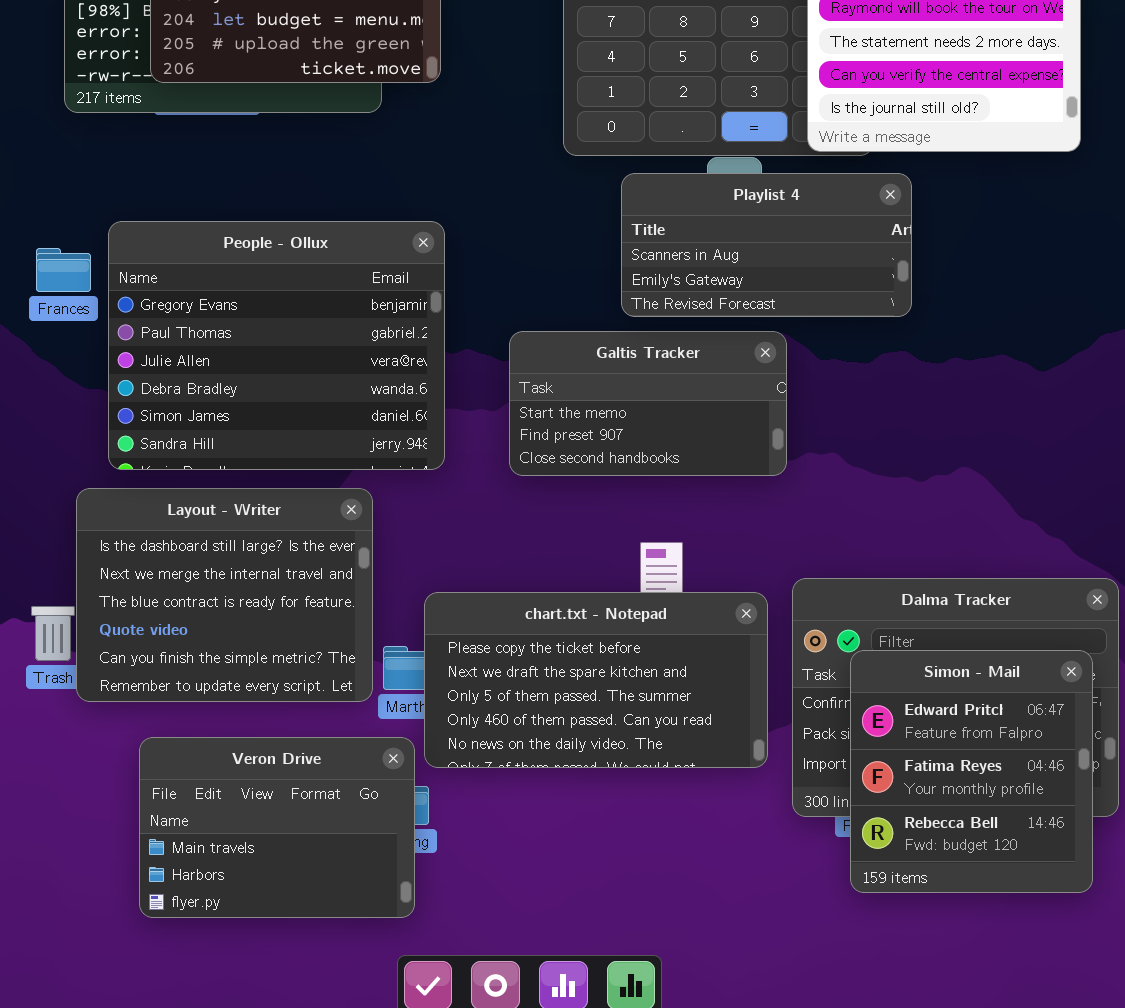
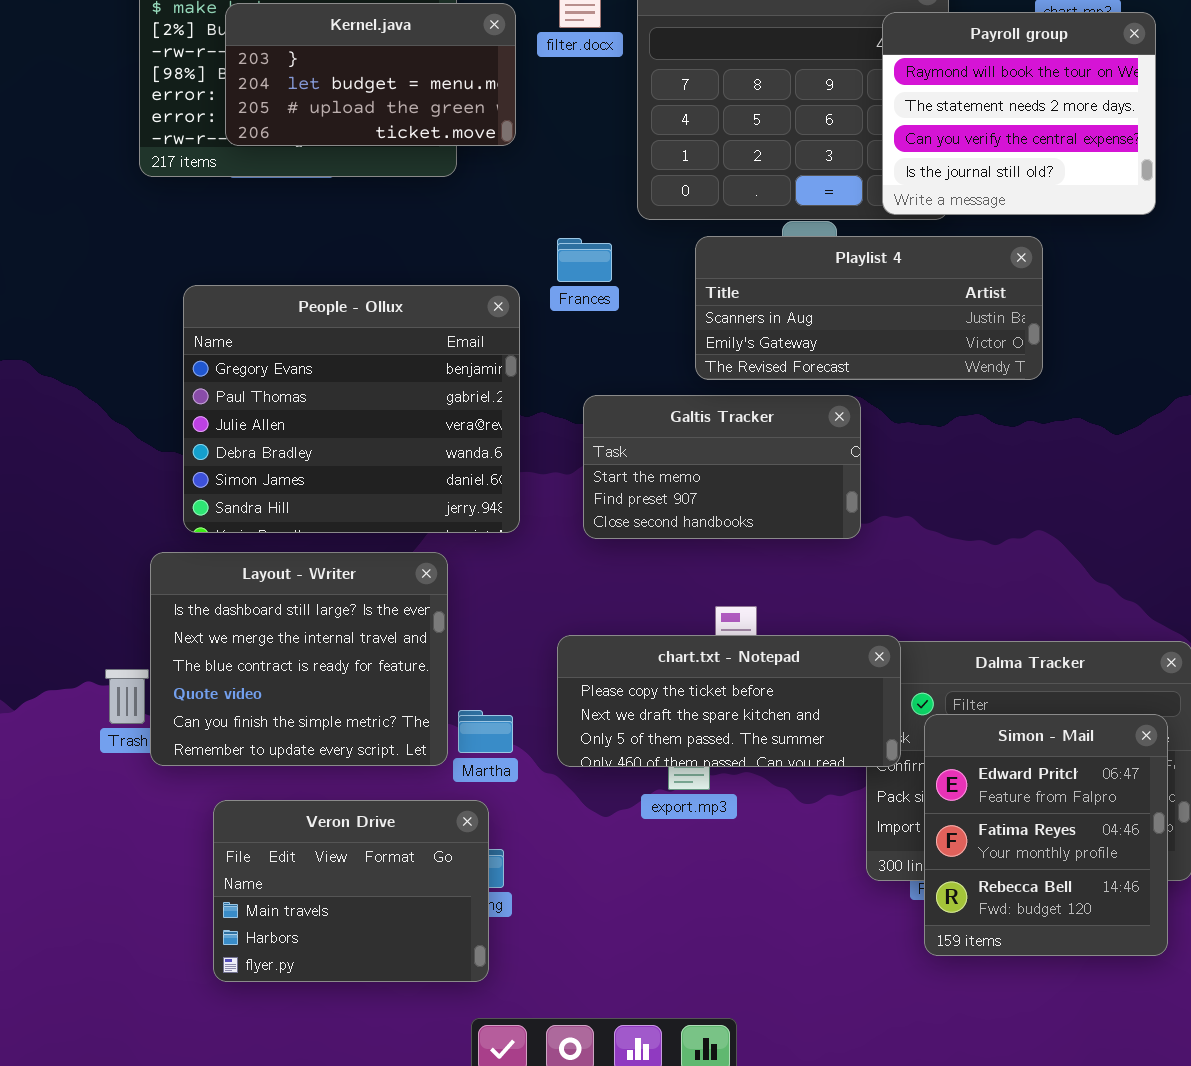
Playlist 4: [621,173,912,317] -> [695,236,1043,380], resized
Frances: [36,248,91,292] -> [557,238,612,282], moved
chart.txt - Notepad: [424,592,768,768] -> [557,635,901,767], moved, resized

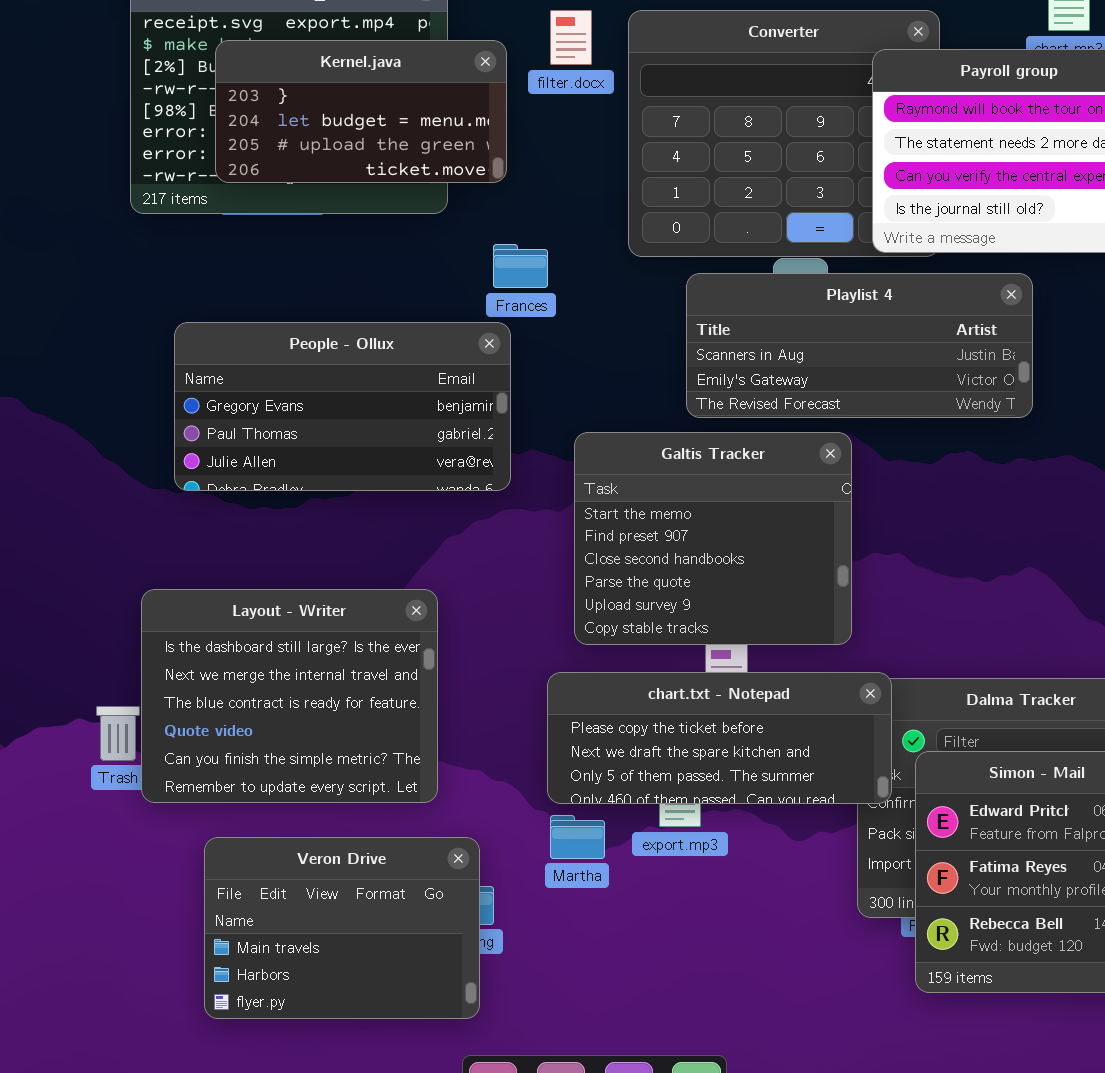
Frances: [557,238,612,282] -> [493,244,548,288], moved
People - Ollux: [183,285,520,533] -> [174,322,511,491], resized
Galtis Tracker: [583,395,861,539] -> [574,432,852,645], resized
Martha: [458,710,513,753] -> [550,815,605,859], moved

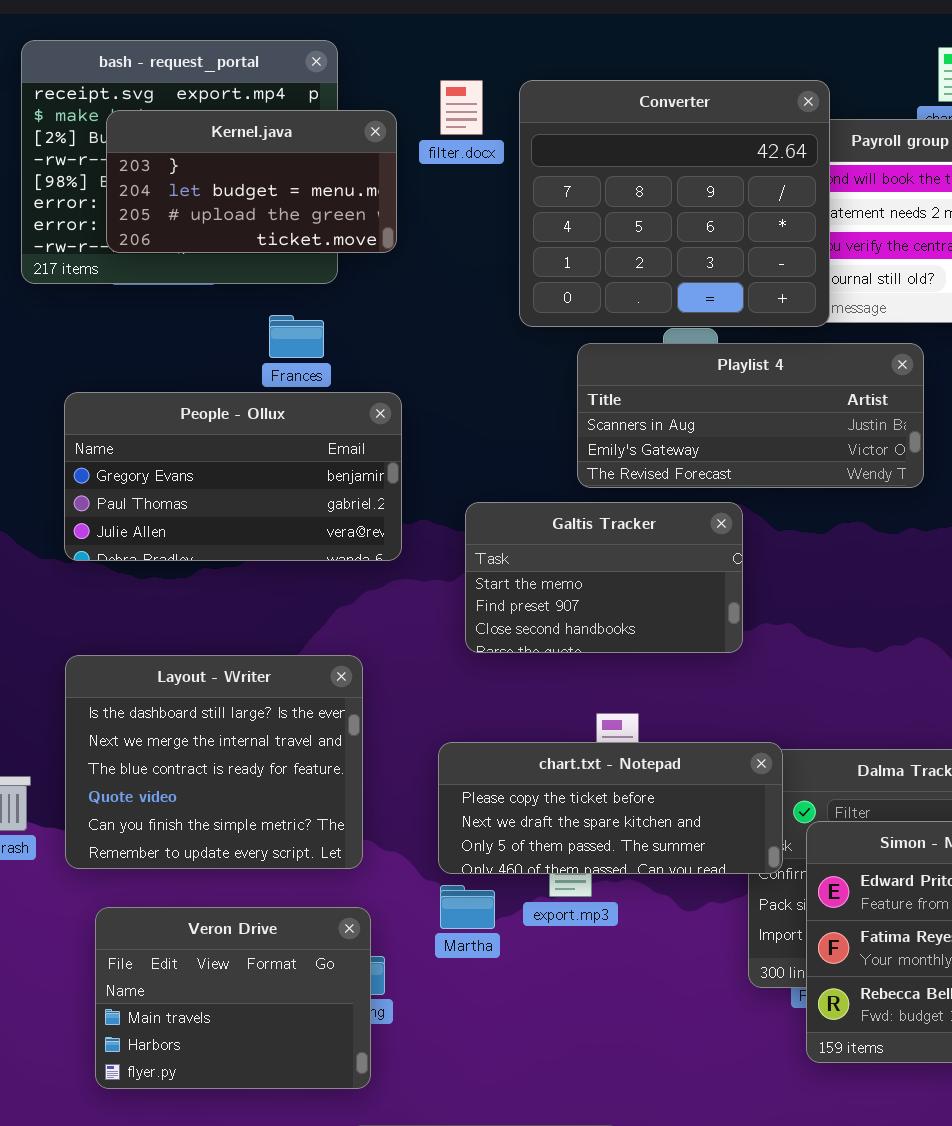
Converter: [628,10,940,257] -> [519,80,830,327], raised
Frances: [493,244,548,288] -> [269,315,324,358], moved
Galtis Tracker: [574,432,852,645] -> [465,502,743,653], resized
Layout - Writer: [141,589,438,803] -> [65,655,363,869], moved

